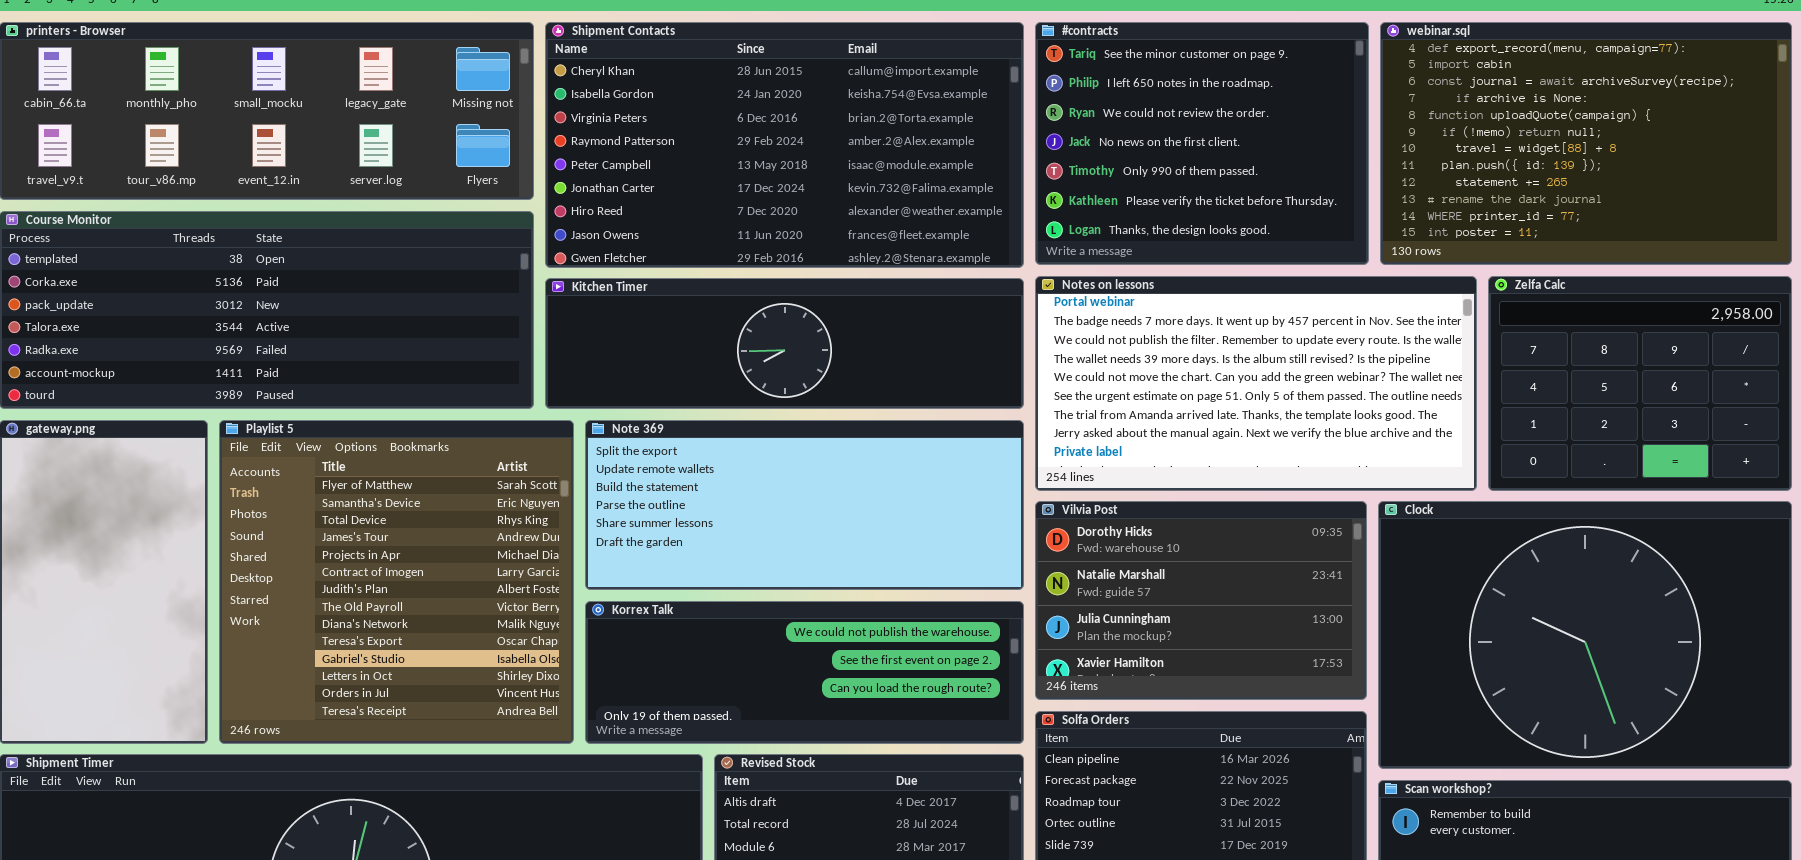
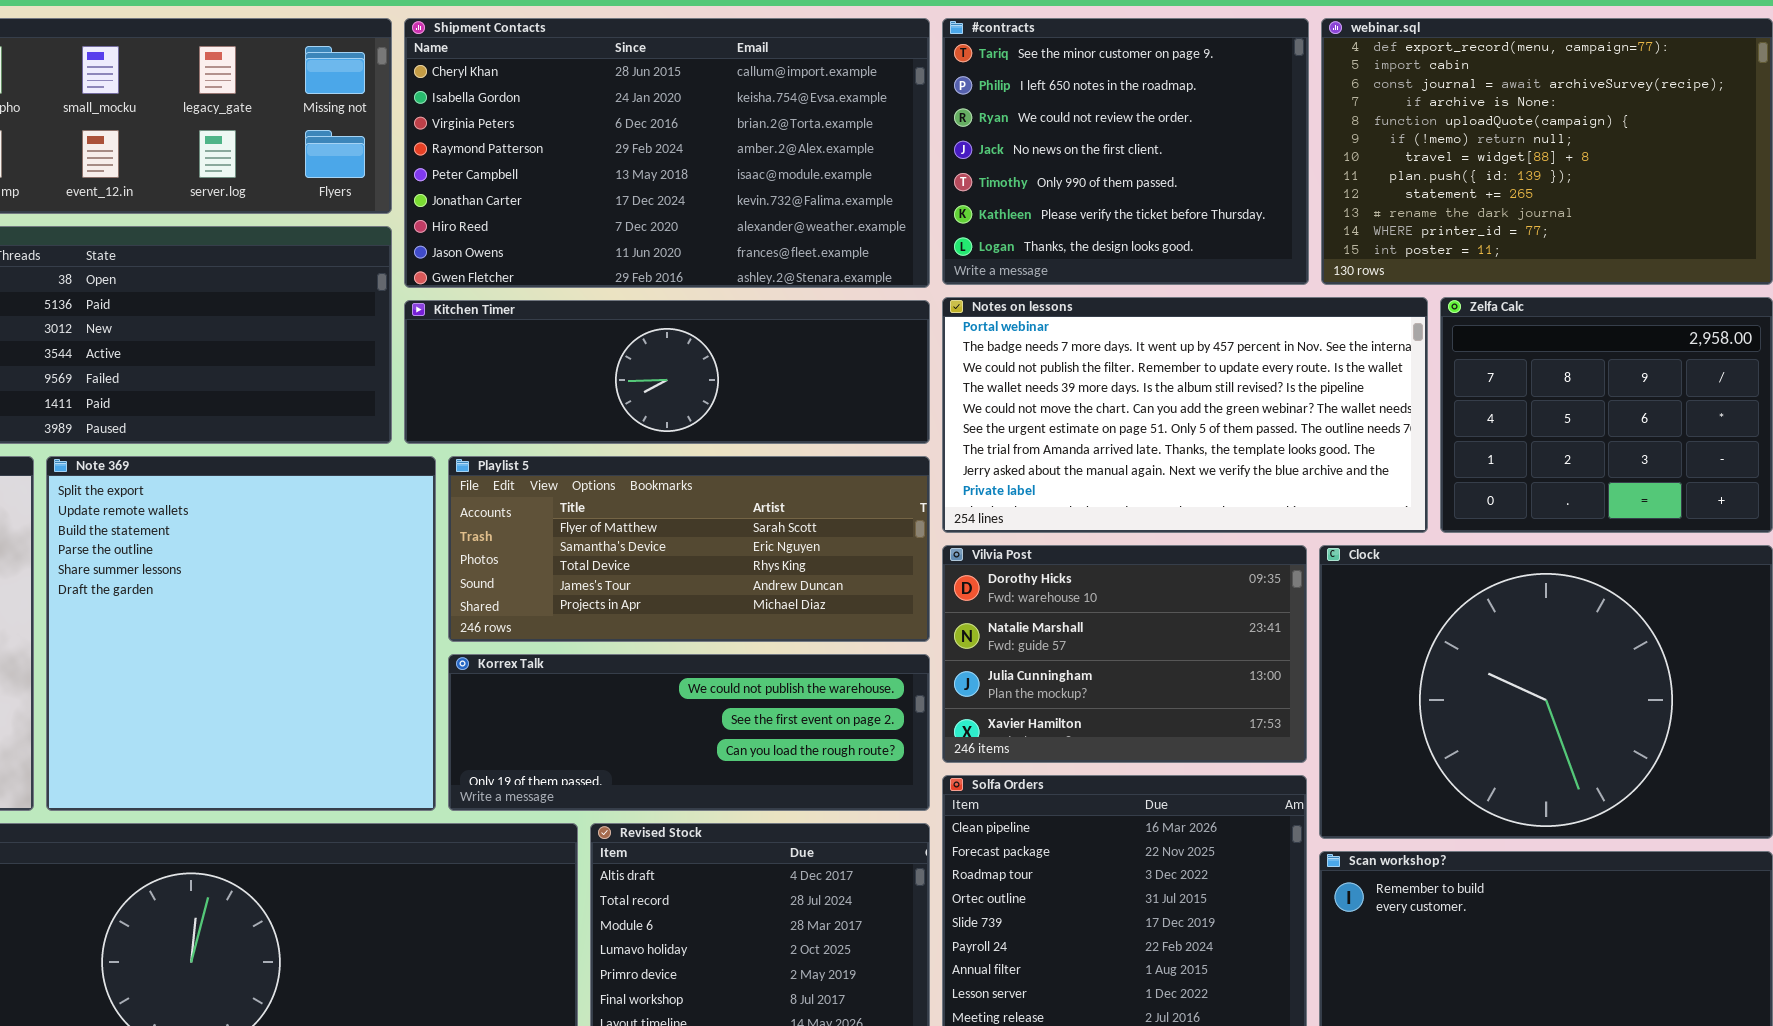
Playlist 5: [219,420,574,744] -> [448,456,930,642], moved, resized
Note 369: [585,420,1024,590] -> [46,456,436,811], moved, resized

